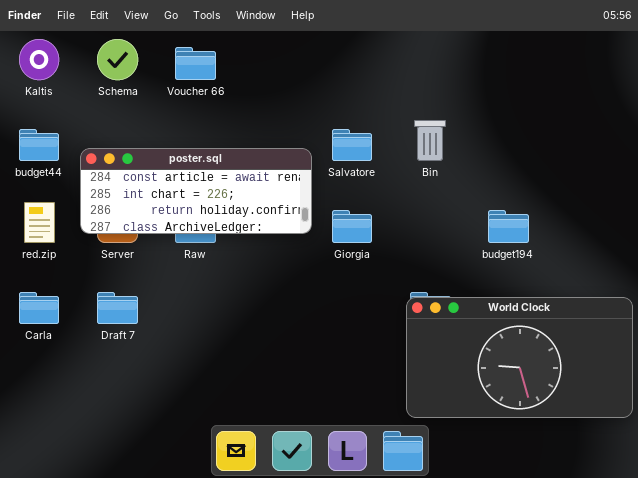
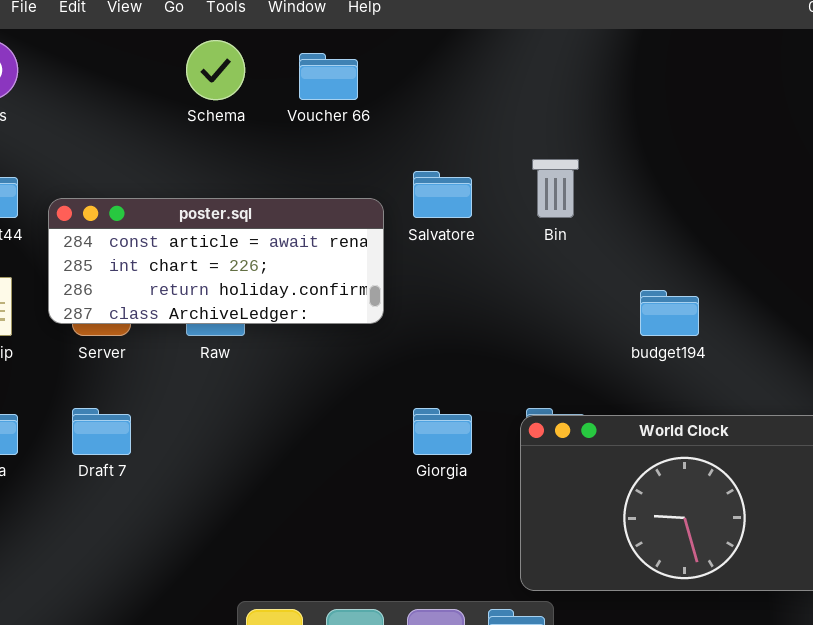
Schema: [97,39,138,80] -> [186,40,245,100], moved
Voucher 66: [175,47,216,80] -> [299,53,358,100], moved
Giorgia: [332,210,372,243] -> [413,408,472,455], moved

